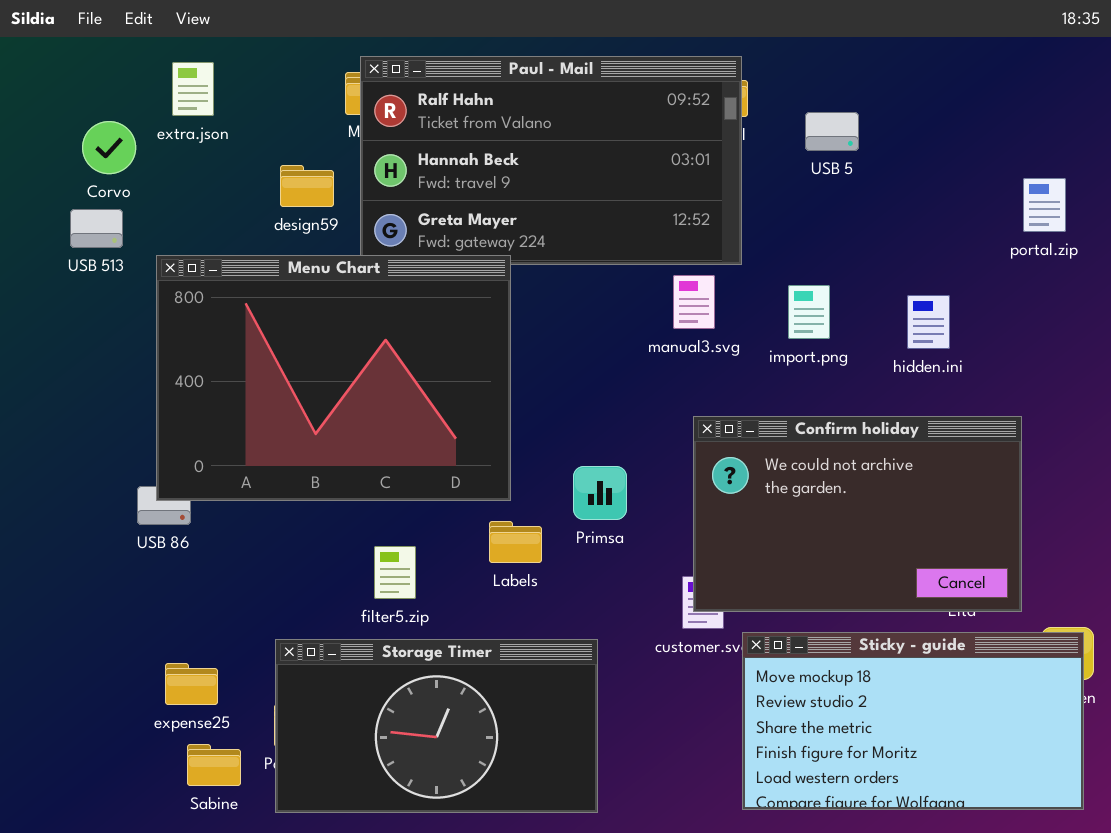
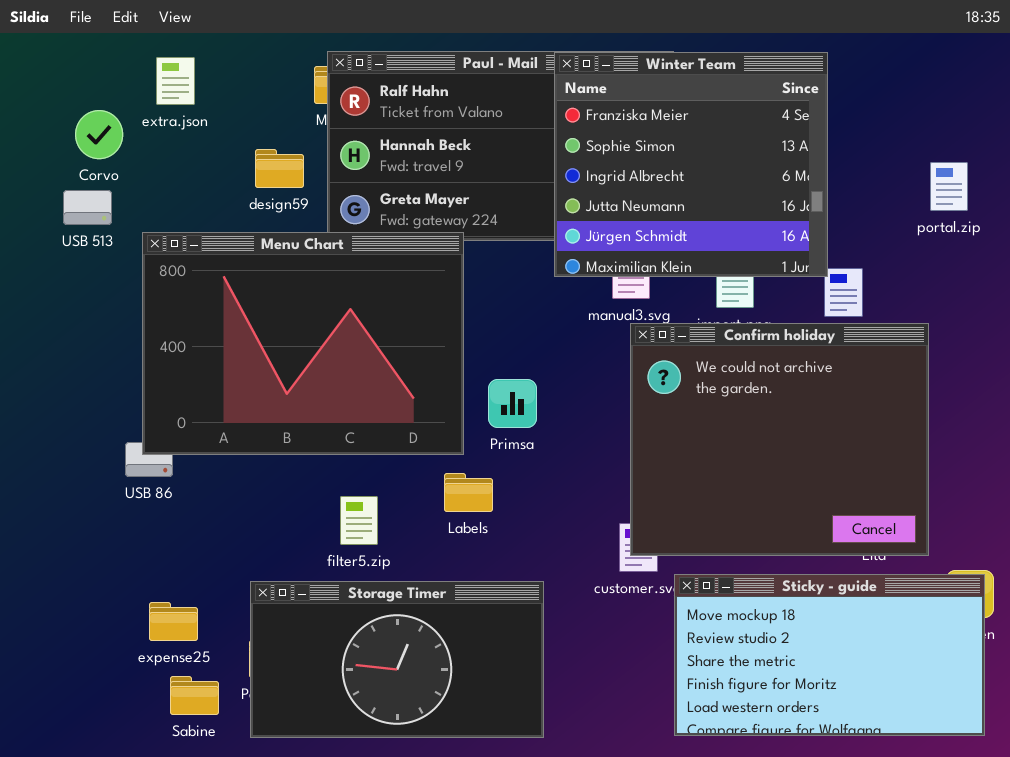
Winter Team: none -> [554,52,828,277], opened
Confirm holiday: [693,416,1022,612] -> [630,323,929,556], resized
Primsa: [573,466,627,520] -> [488,379,537,428], moved

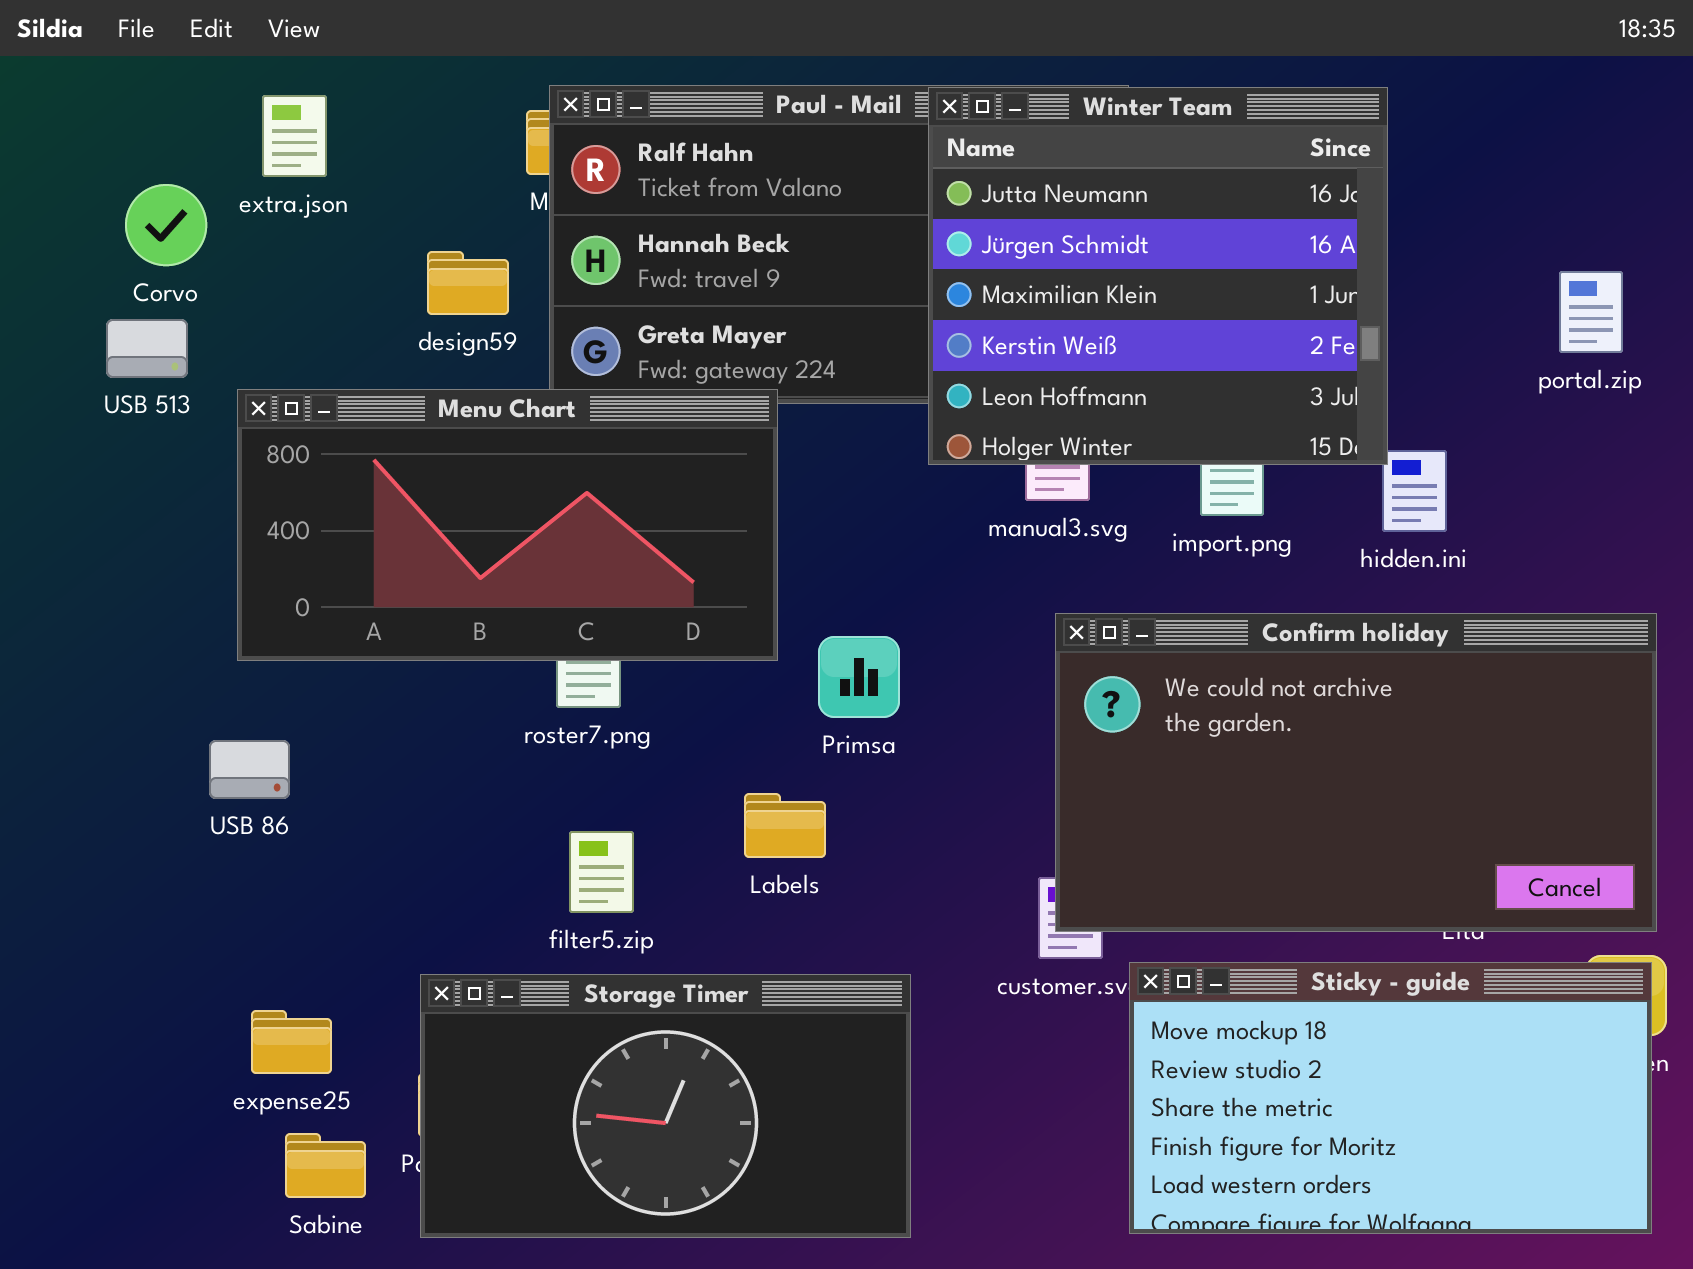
Winter Team: [554,52,828,277] -> [928,87,1388,465], scrolled down 3 rows
Menu Chart: [142,232,464,455] -> [237,389,778,661], resized
Confirm holiday: [630,323,929,556] -> [1055,613,1657,932], resized

